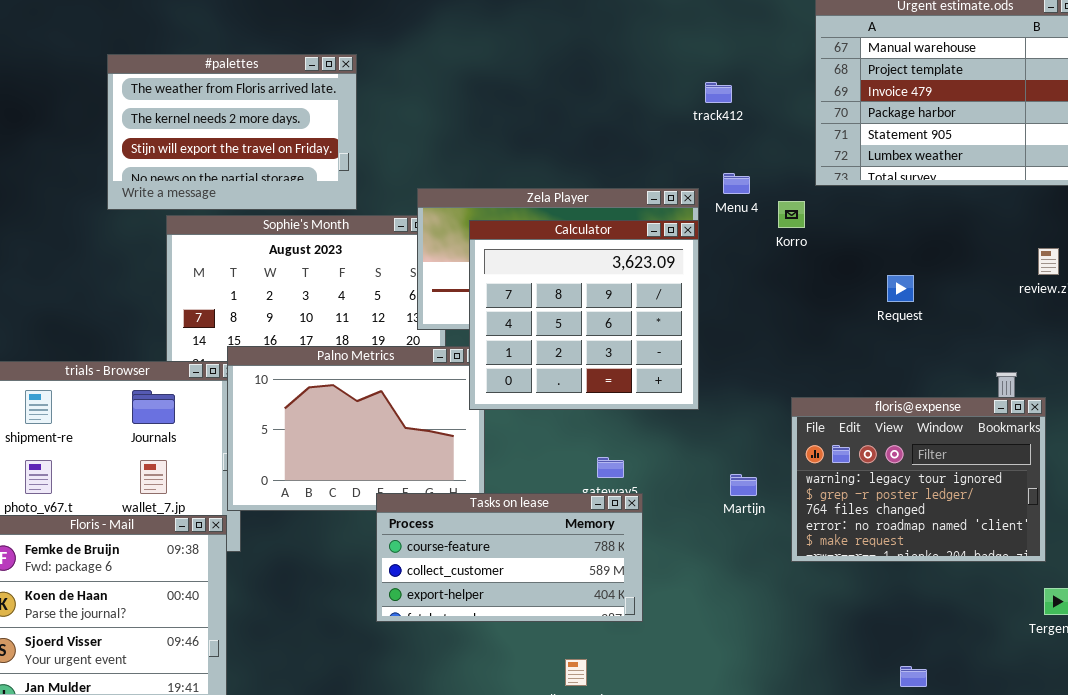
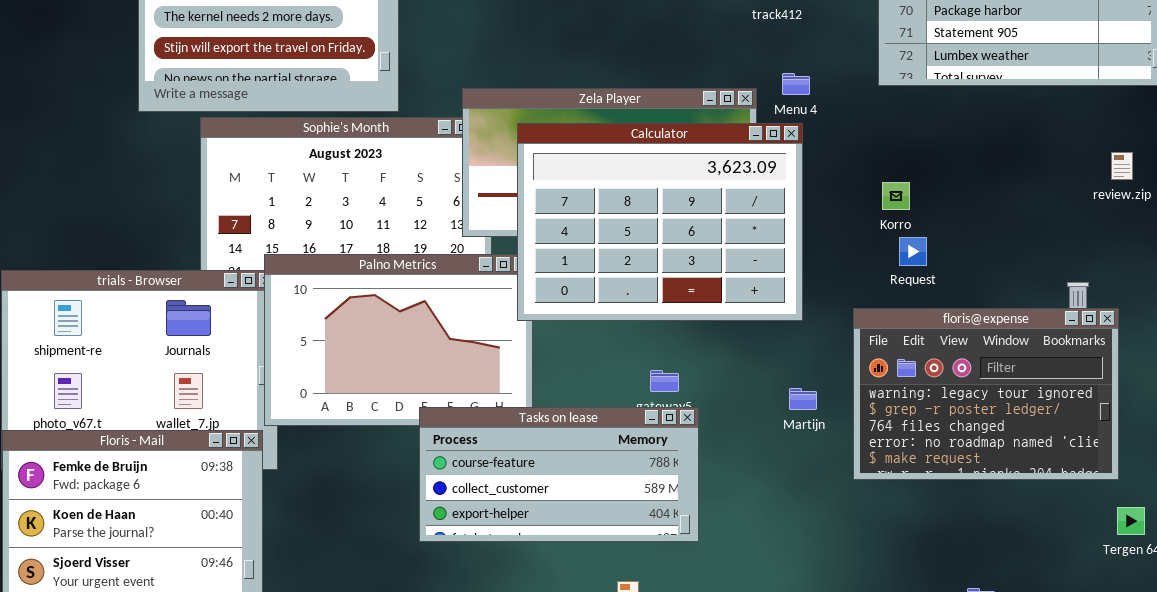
Korro: [778,201,805,228] -> [882,182,910,210], moved
Calculator: [469,220,699,410] -> [517,123,803,321], resized
Request: [887,275,914,302] -> [899,237,927,266], moved

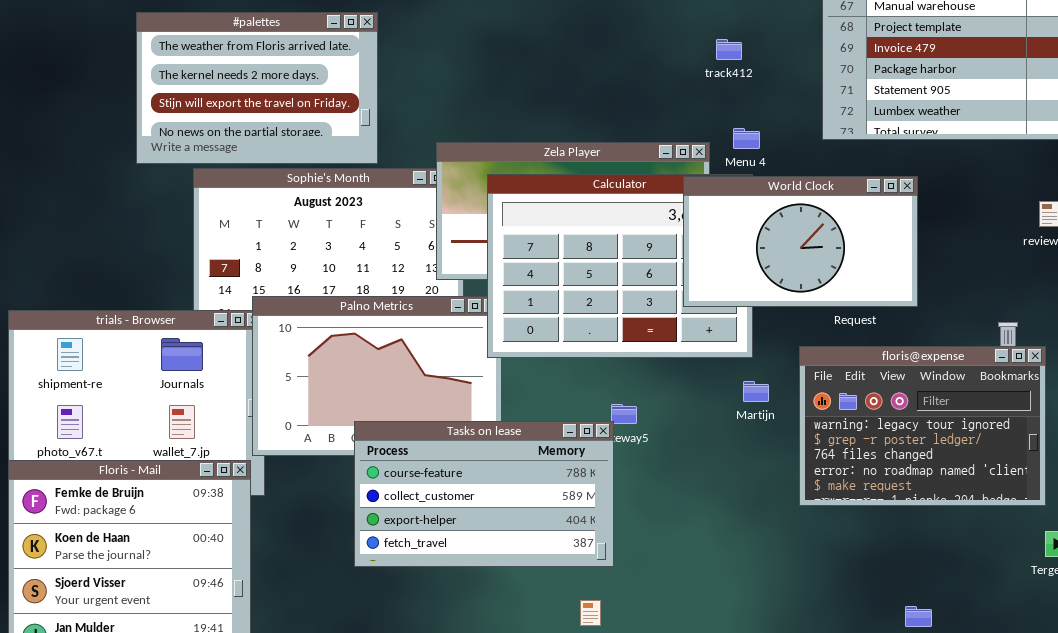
World Clock: none -> [683,176,918,307], opened
Martijn: [789,388,817,410] -> [743,381,769,402], moved
Tasks on lease: [419,407,699,542] -> [354,421,614,567], moved, resized

